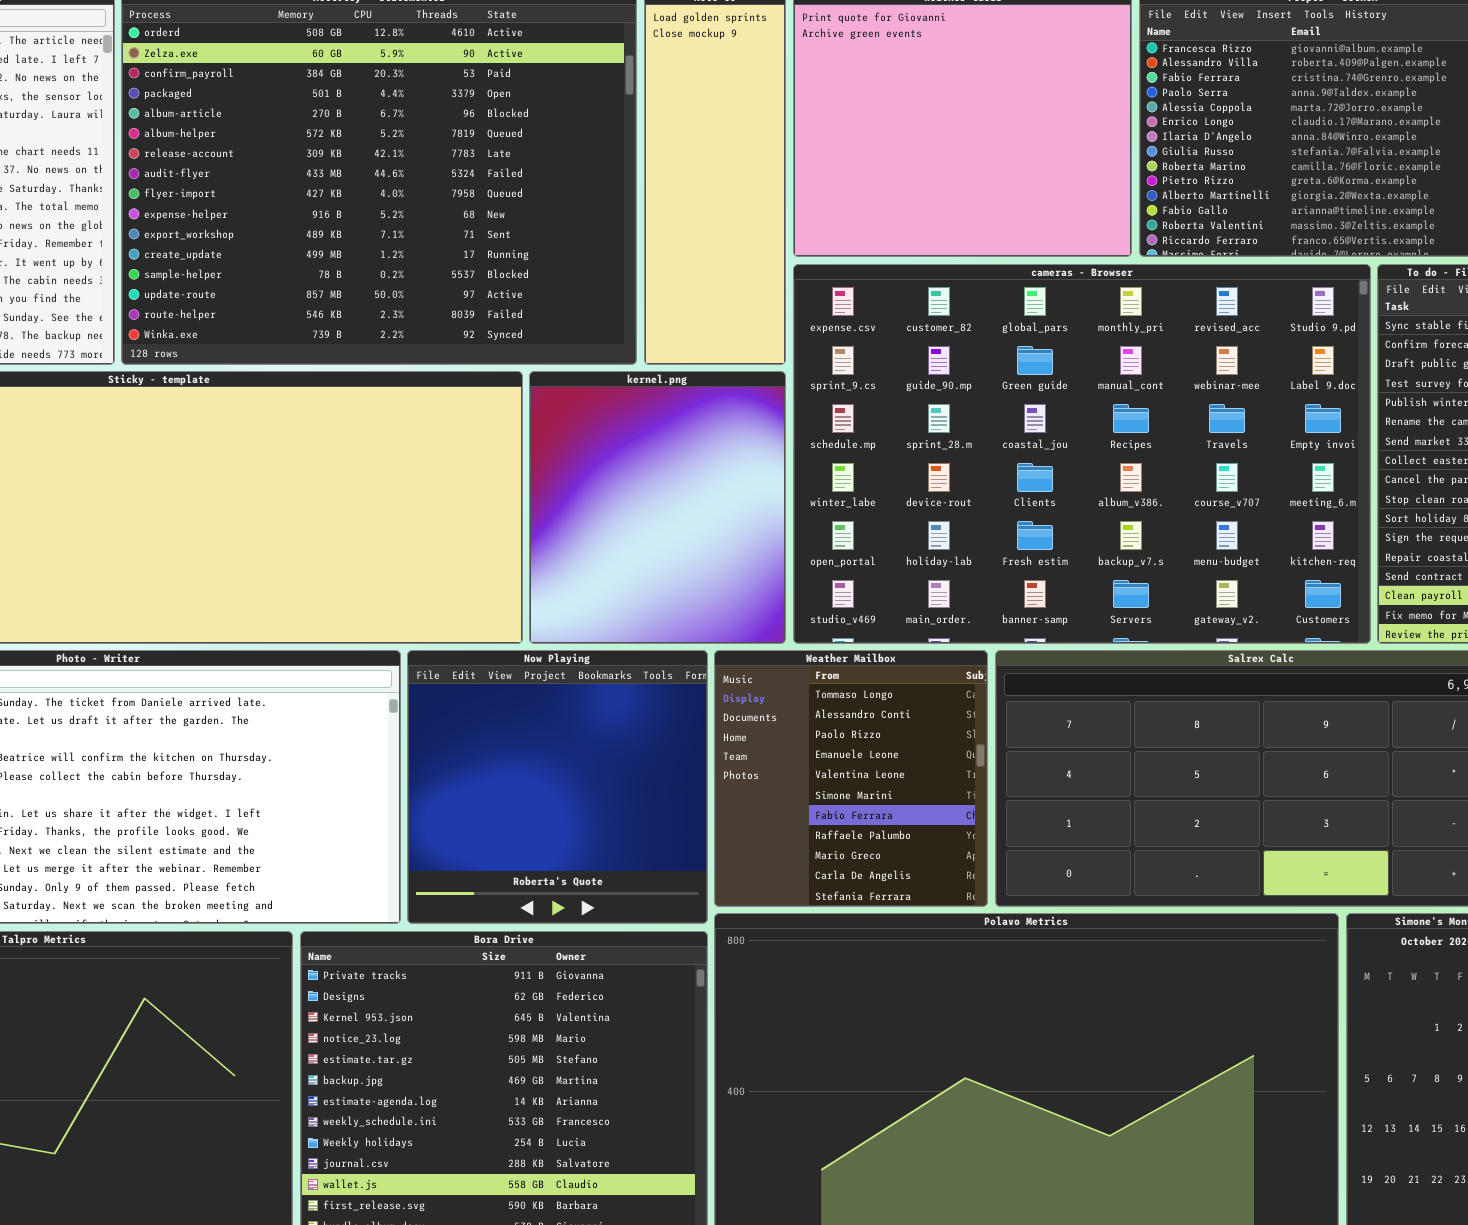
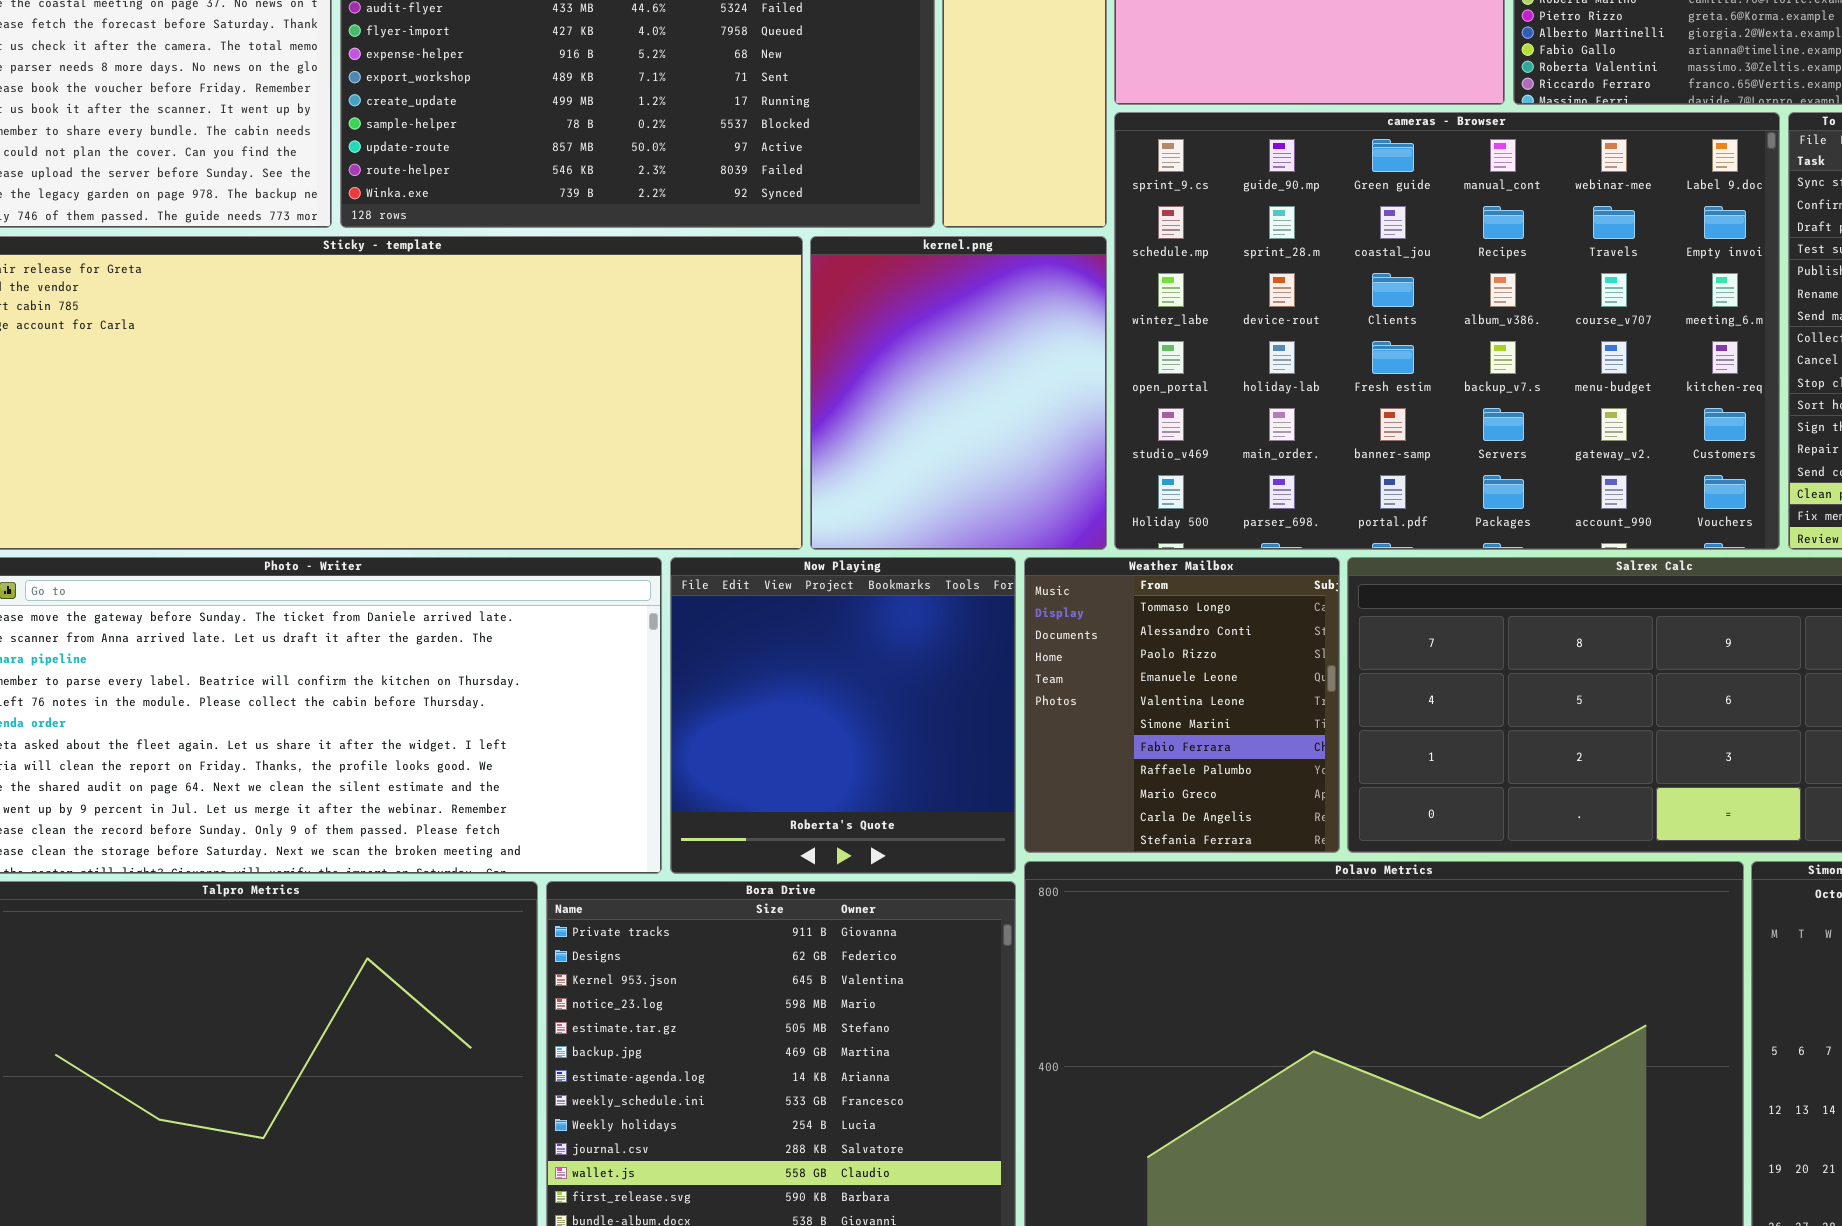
cameras - Browser: [793,264,1371,644] -> [1114,112,1780,550], scrolled down 1 row

